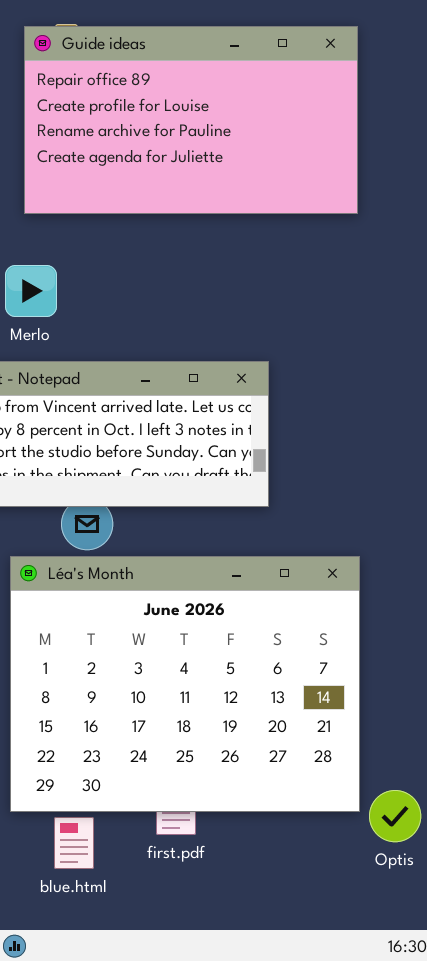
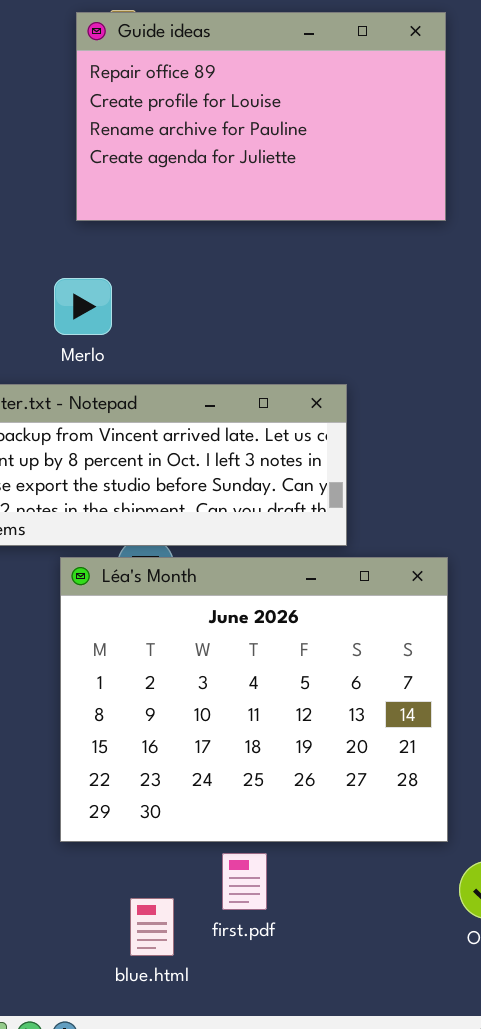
Léa's Month: [10,556,360,812] -> [60,557,448,842], moved
blue.html: [54,817,94,869] -> [130,898,174,956], moved

